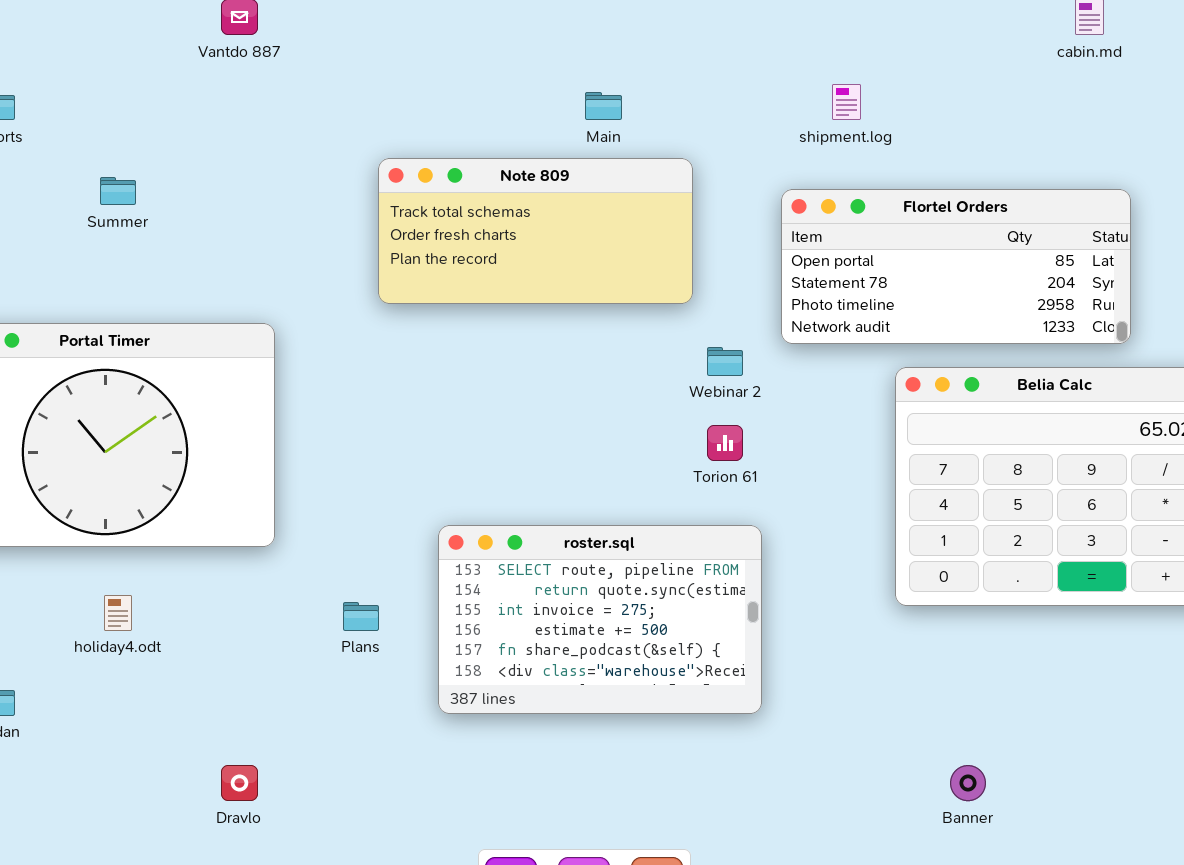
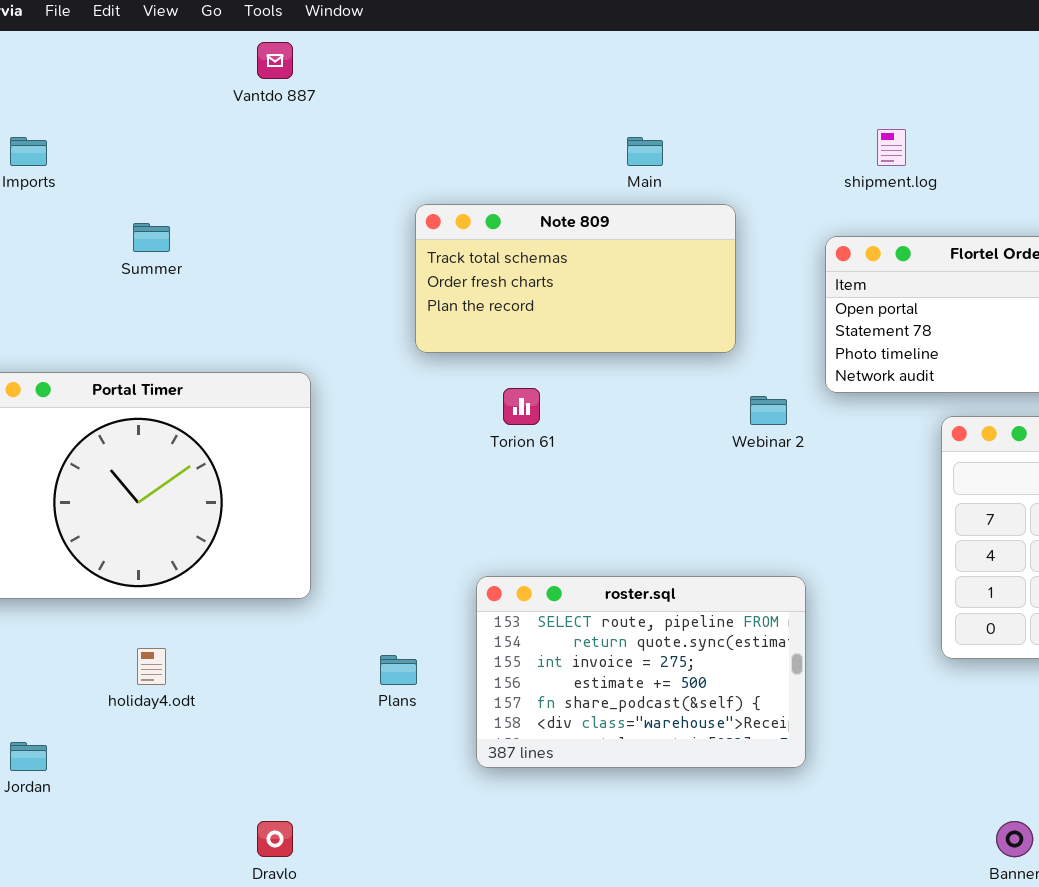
Torion 61: [707,425,743,461] -> [503,388,540,425], moved

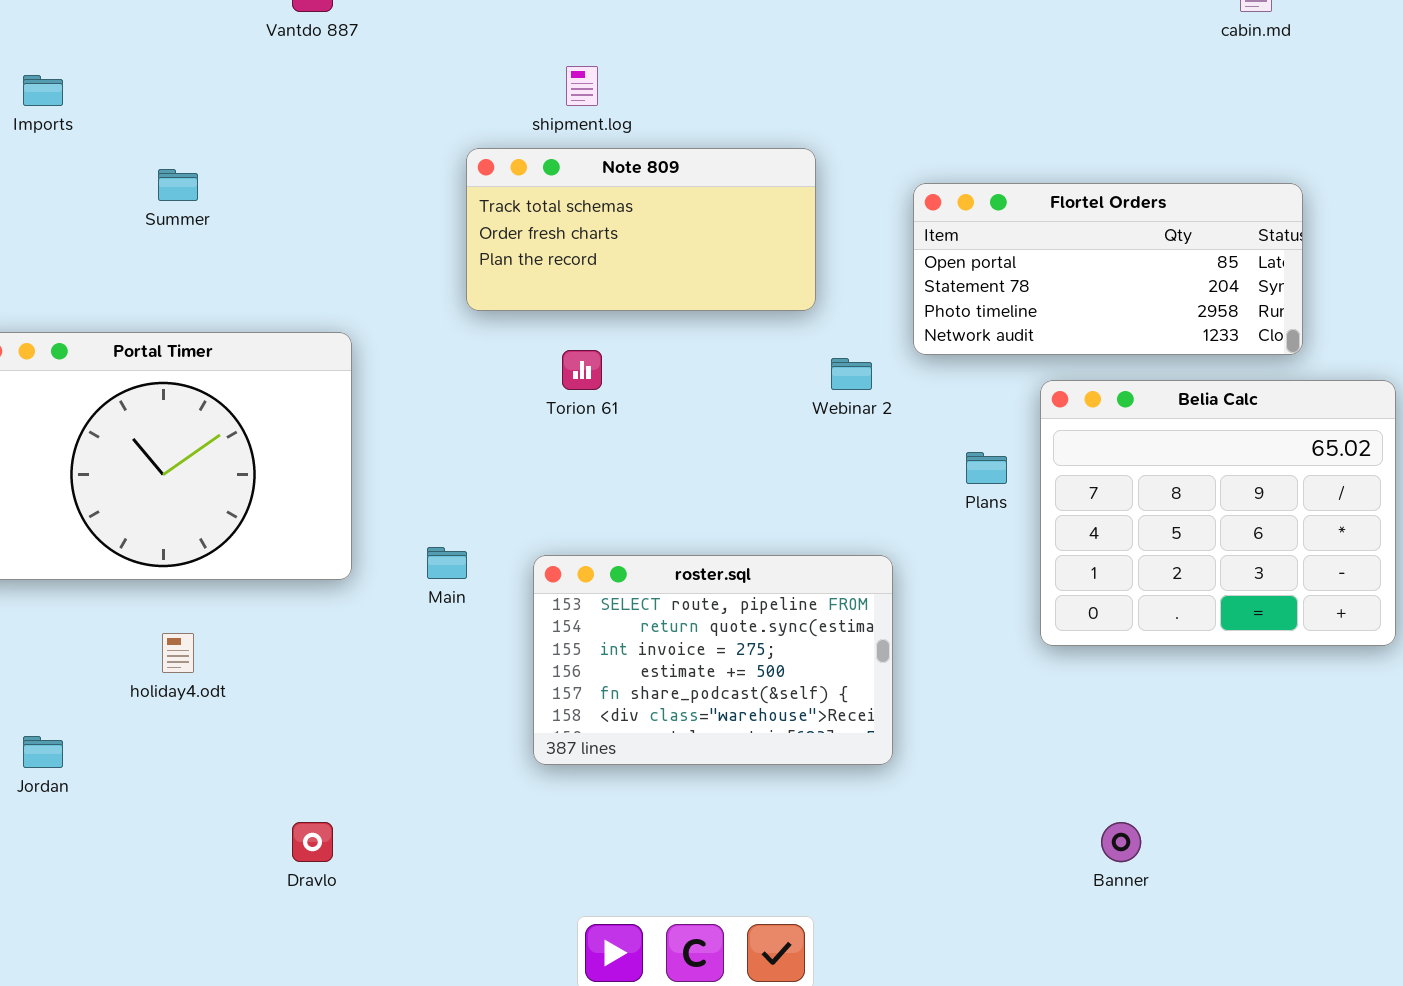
shipment.log: [877,129,906,166] -> [566,66,598,106], moved
Main: [627,137,663,166] -> [427,547,467,579], moved
Plans: [380,655,417,685] -> [966,452,1007,484], moved

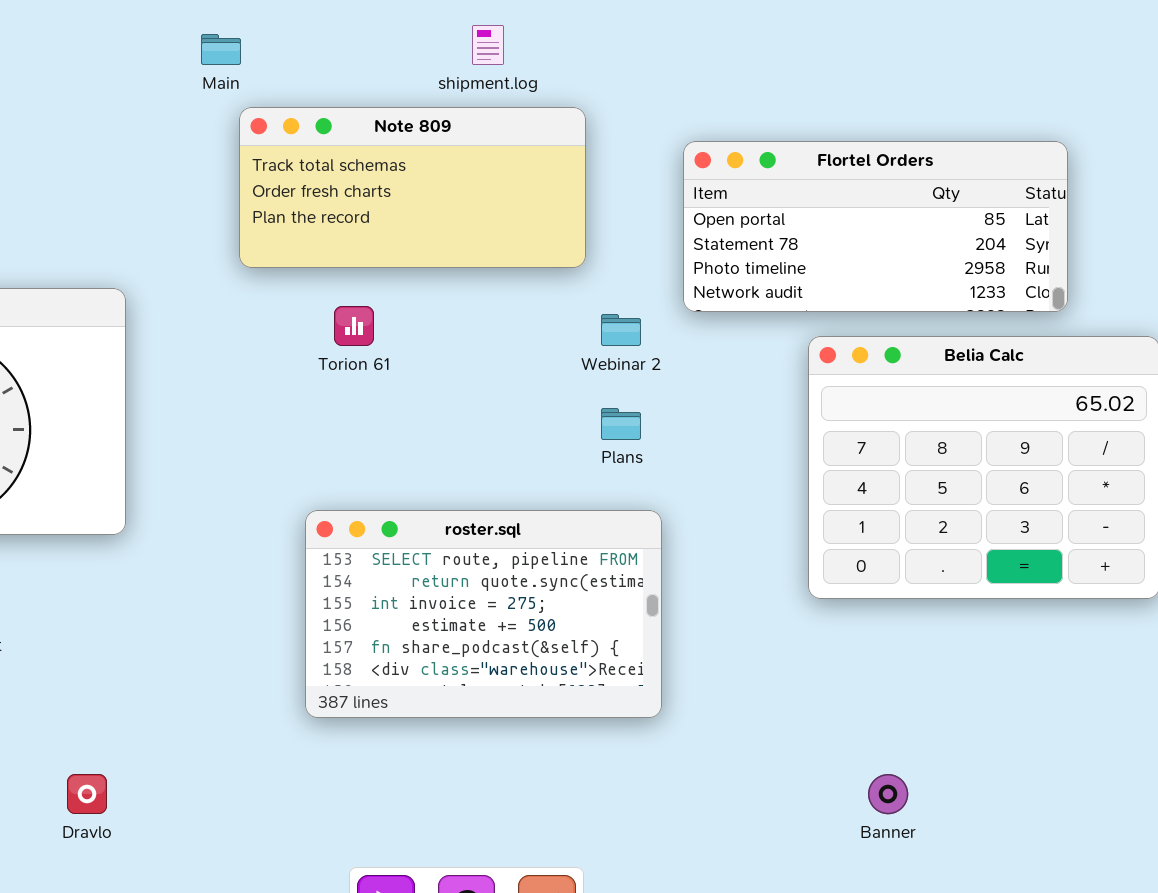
shipment.log: [566,66,598,106] -> [472,25,504,65], moved
Plans: [966,452,1007,484] -> [601,408,641,440], moved
Main: [427,547,467,579] -> [201,34,241,65], moved

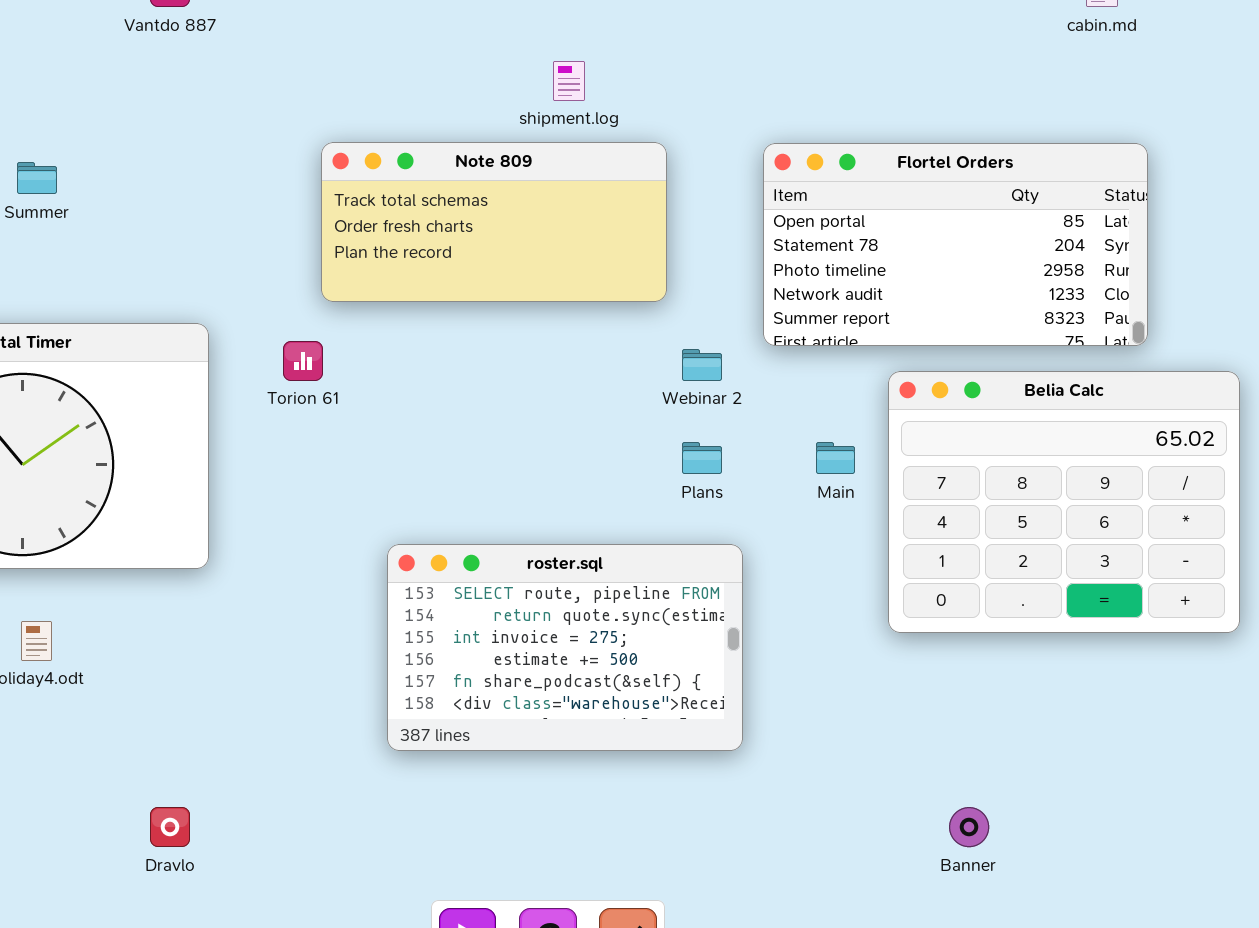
Main: [201,34,241,65] -> [816,442,855,474], moved
Flortel Orders: [683,141,1068,312] -> [763,143,1148,346], resized
Torion 61: [334,306,374,346] -> [283,341,323,381], moved

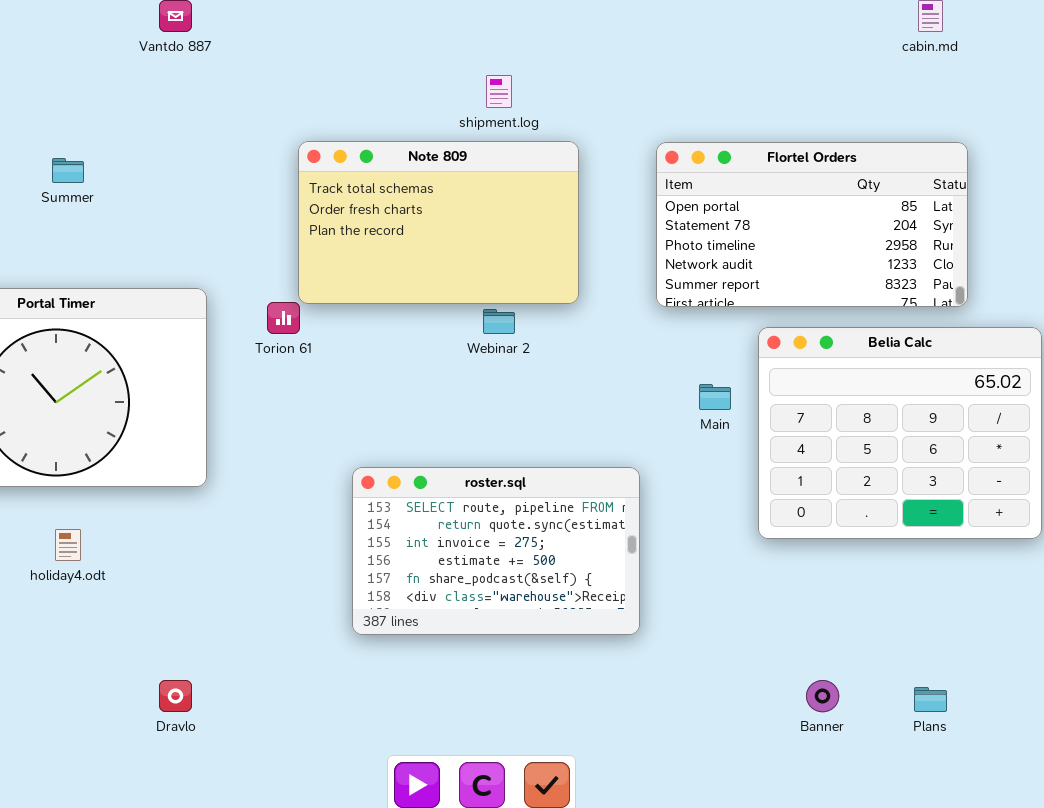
Note 809: [321,142,667,302] -> [298,141,579,304], resized
Webinar 2: [682,349,722,381] -> [483,309,515,334], moved
Plans: [682,442,722,474] -> [914,687,947,712], moved

